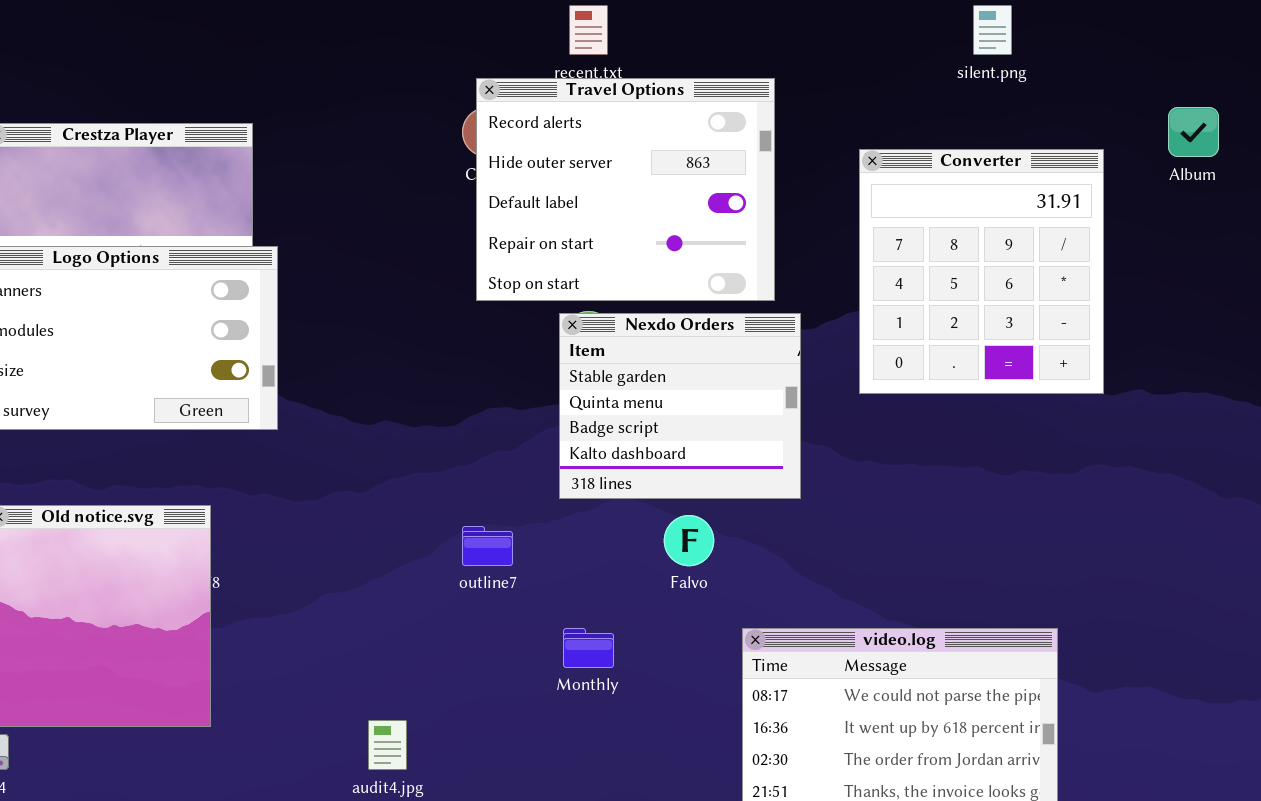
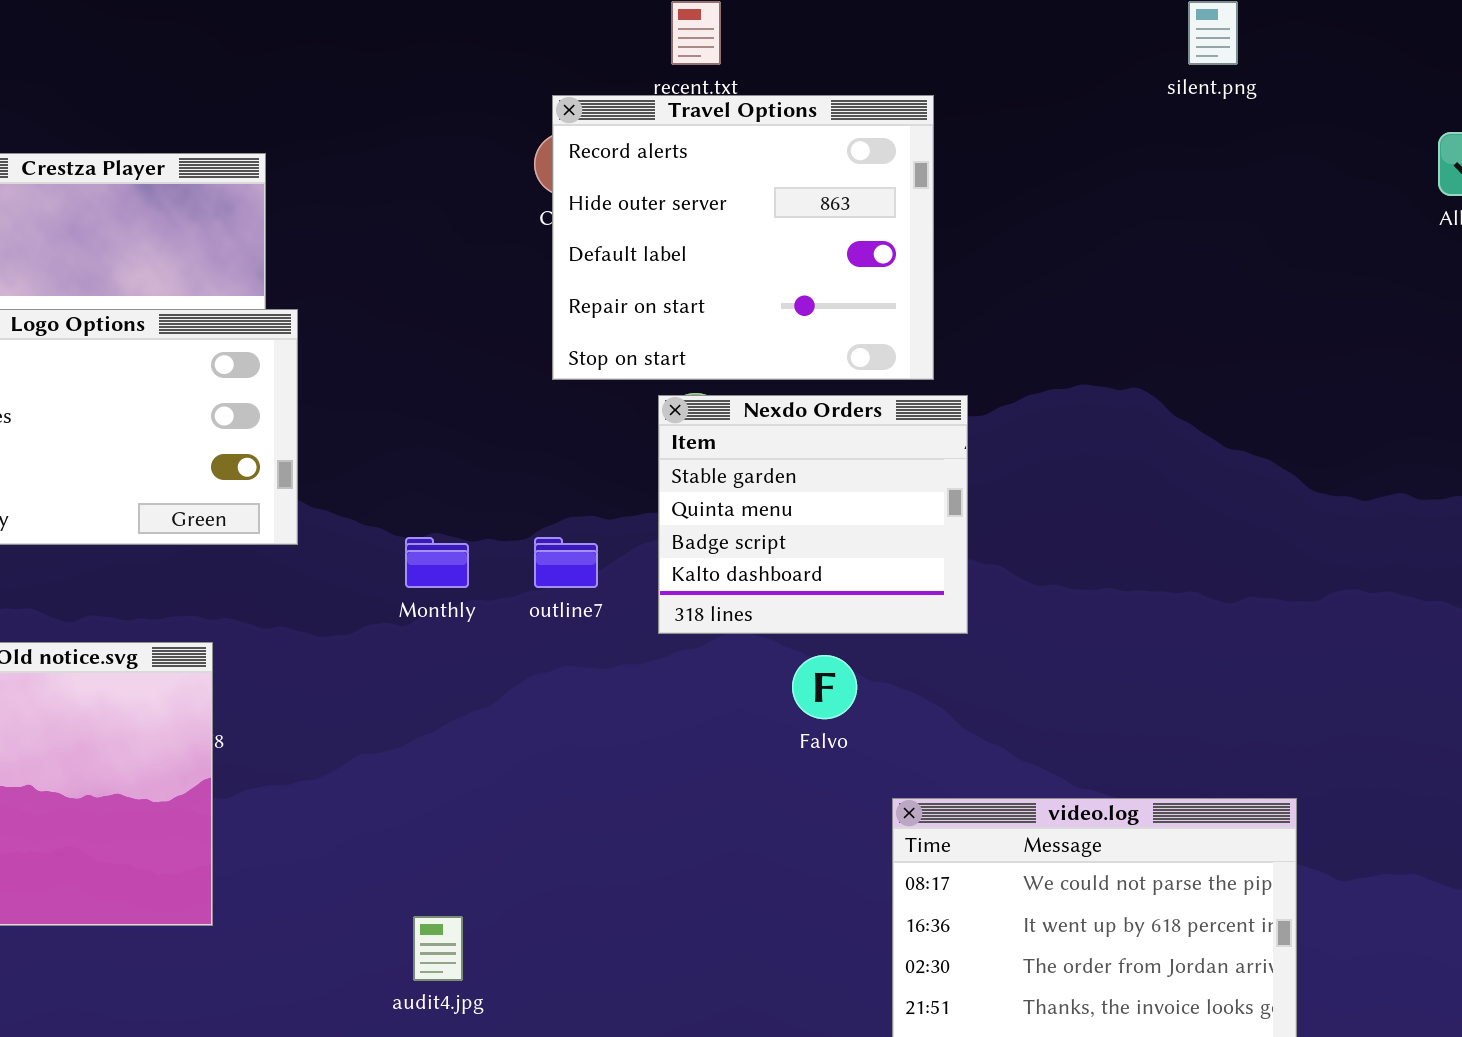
Converter: [859,149,1104,394] -> none, closed
outline7: [462,526,513,566] -> [534,537,598,588], moved
Monthly: [563,628,614,668] -> [405,537,469,588], moved

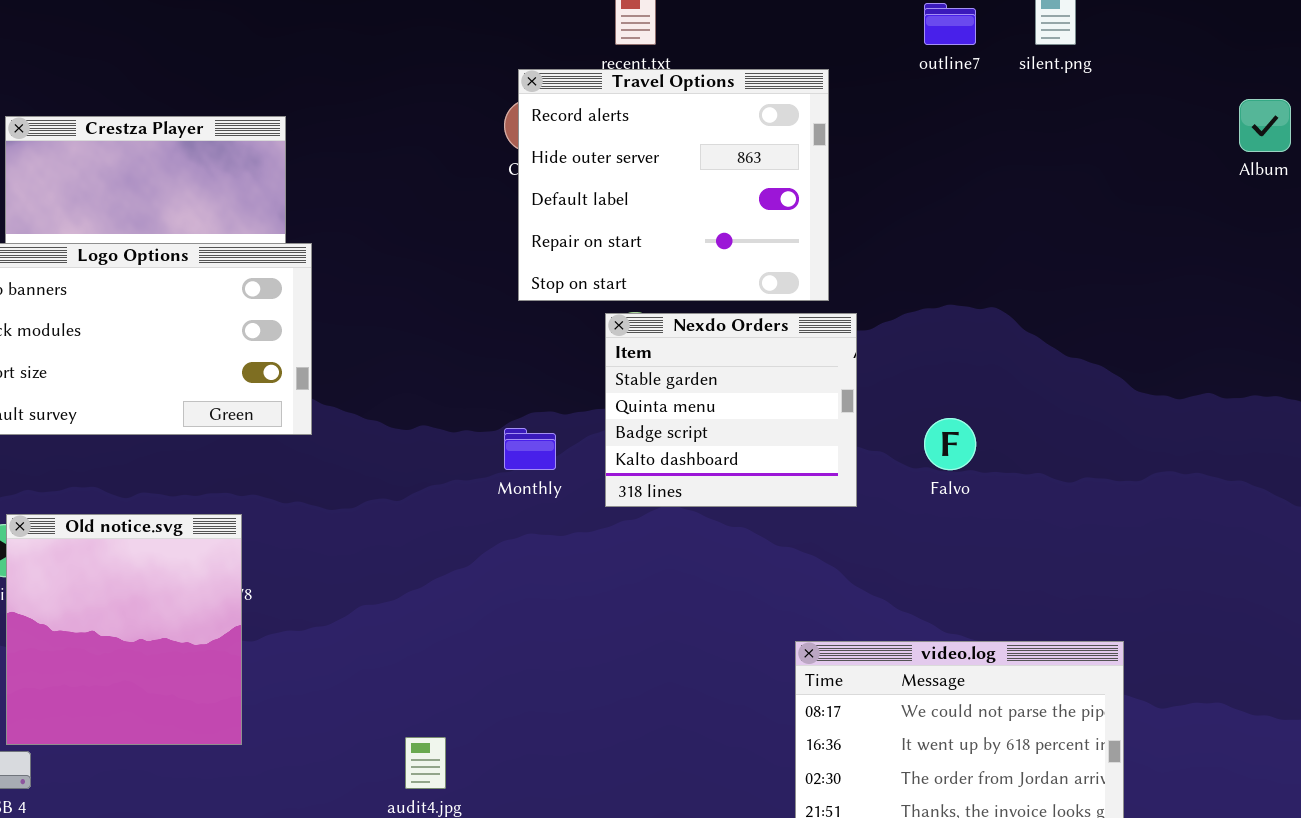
Monthly: [405,537,469,588] -> [504,428,556,470], moved
outline7: [534,537,598,588] -> [924,3,976,45], moved
Falvo: [792,655,857,719] -> [924,418,976,470], moved

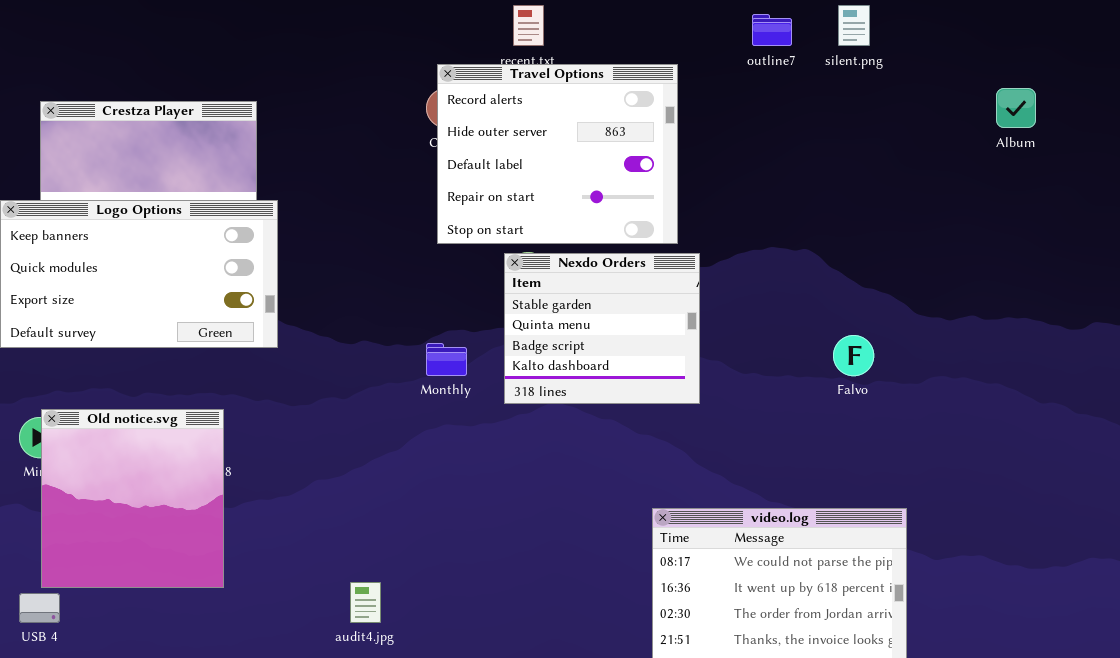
Falvo: [924,418,976,470] -> [833,335,874,376], moved

